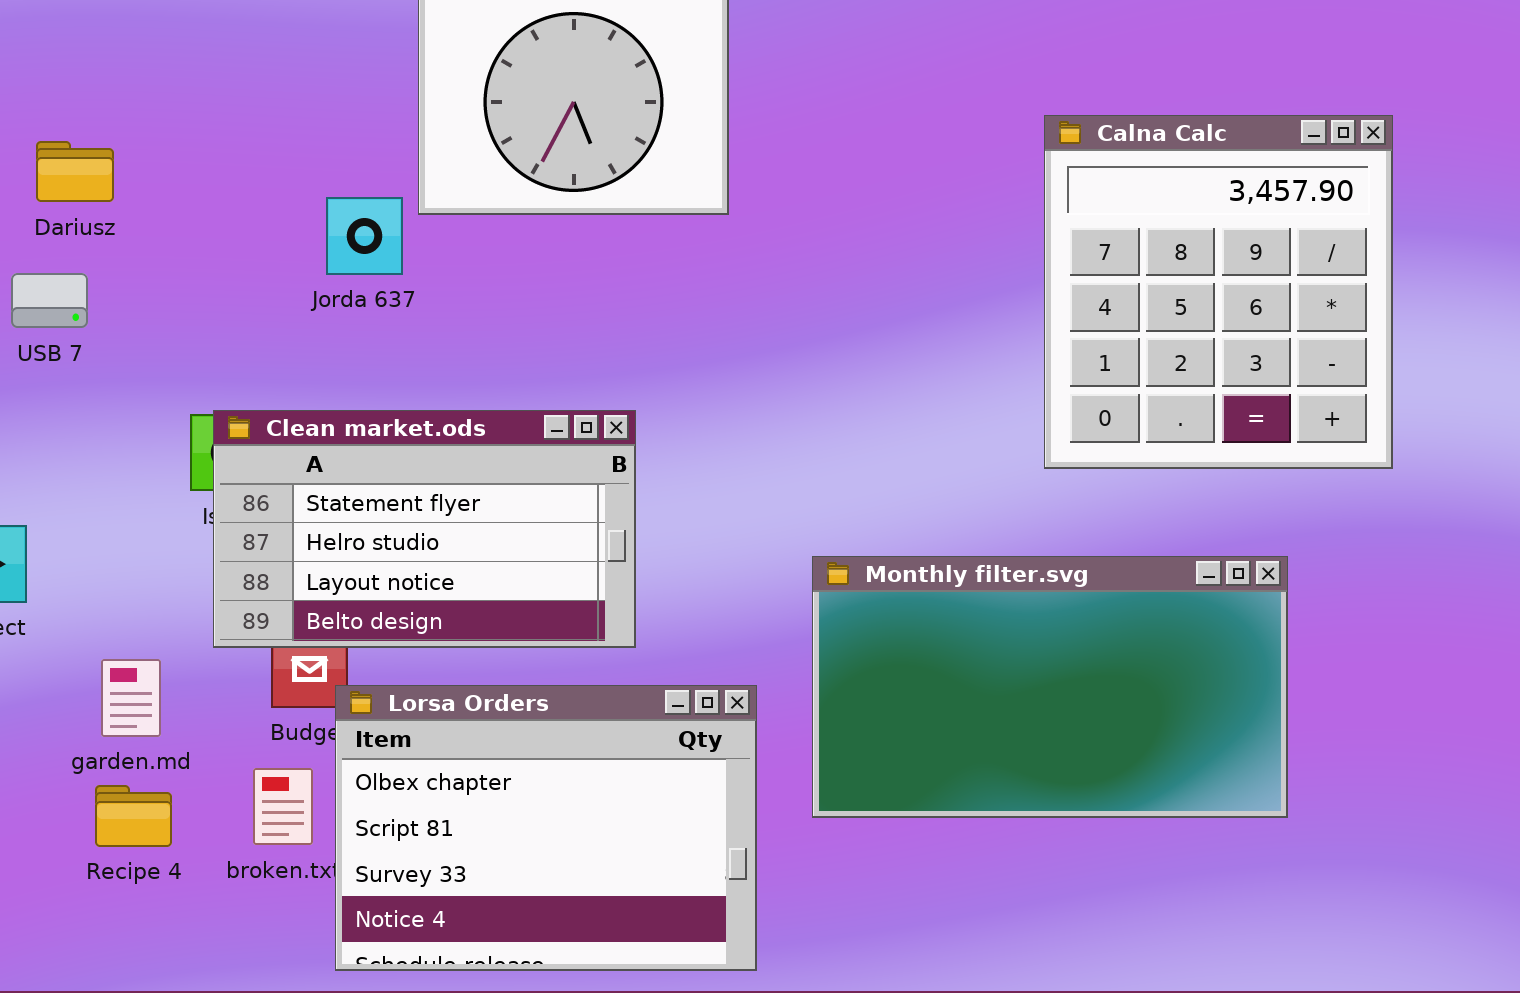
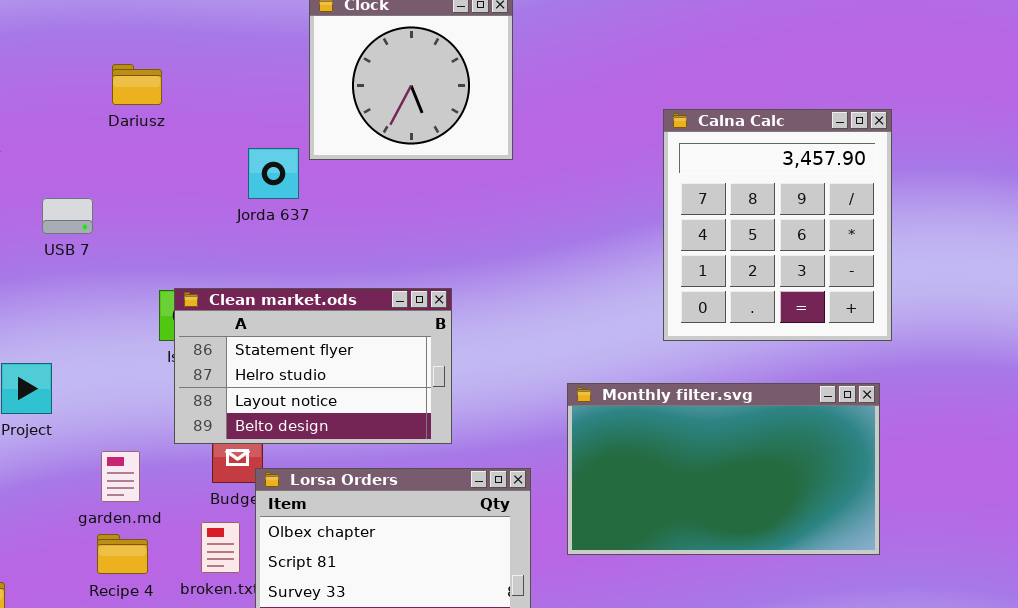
Calna Calc: [1044,115,1393,469] -> [663,109,892,341], moved
Dariusz: [36,141,114,202] -> [112,64,162,105], moved

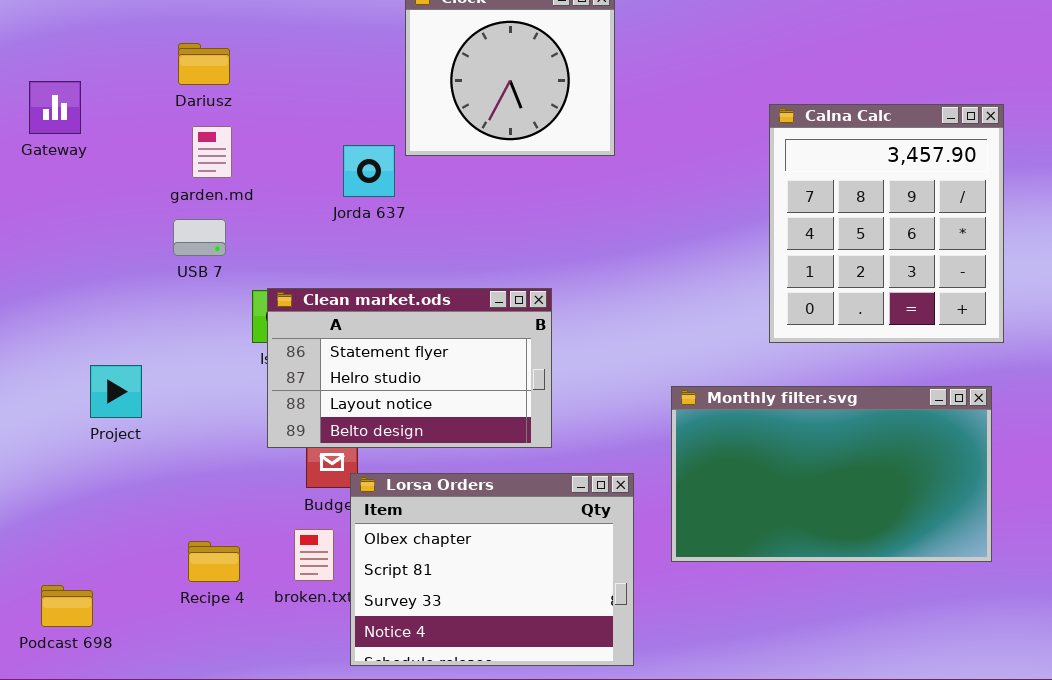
Dariusz: [112,64,162,105] -> [178,43,230,85], moved
USB 7: [42,198,93,234] -> [173,219,226,256], moved
garden.md: [101,451,140,502] -> [192,126,232,178], moved

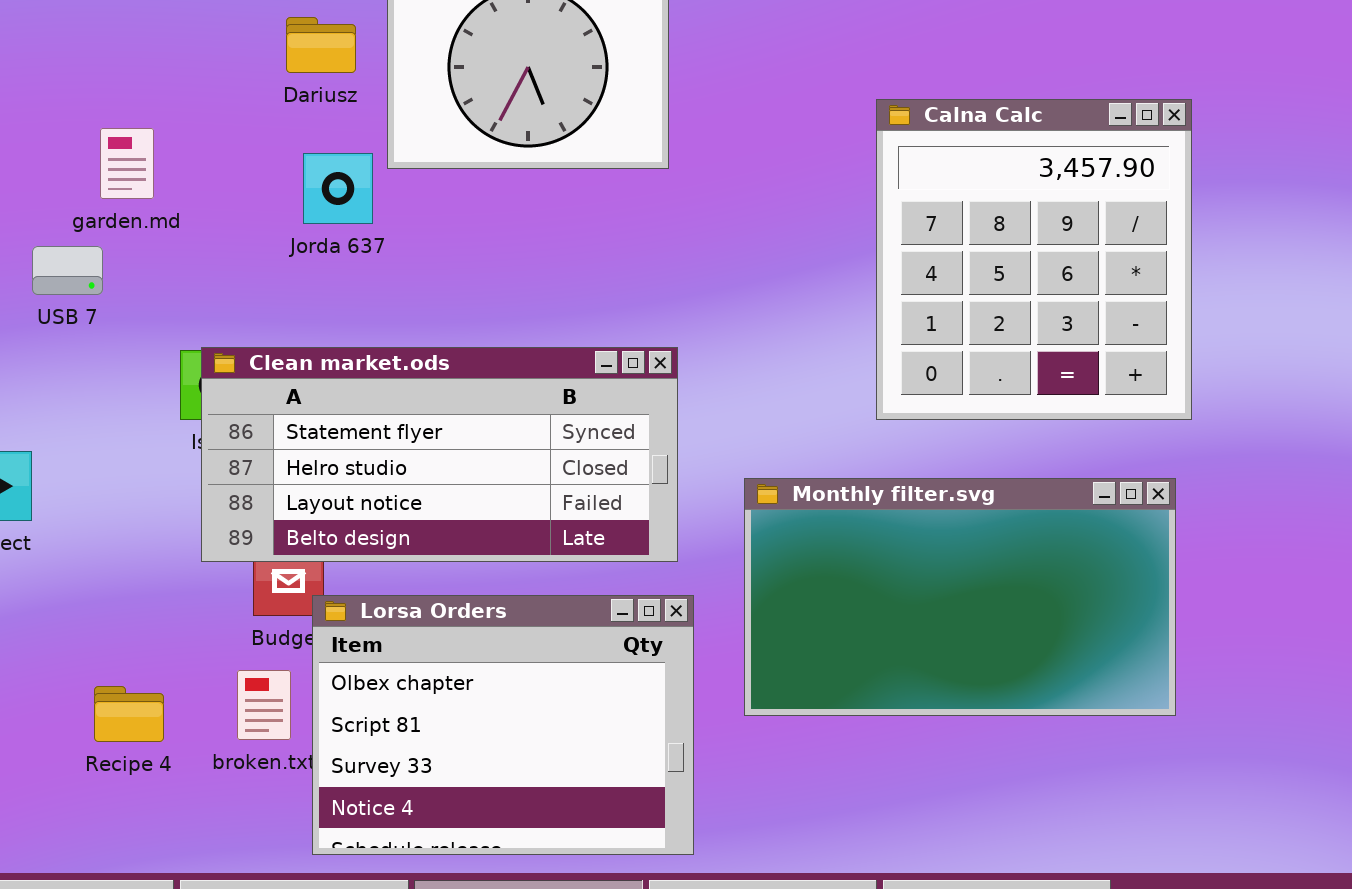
Dariusz: [178,43,230,85] -> [286,17,356,73], moved
USB 7: [173,219,226,256] -> [32,246,103,295], moved
Clean market.ods: [267,288,552,448] -> [201,347,678,562], resized

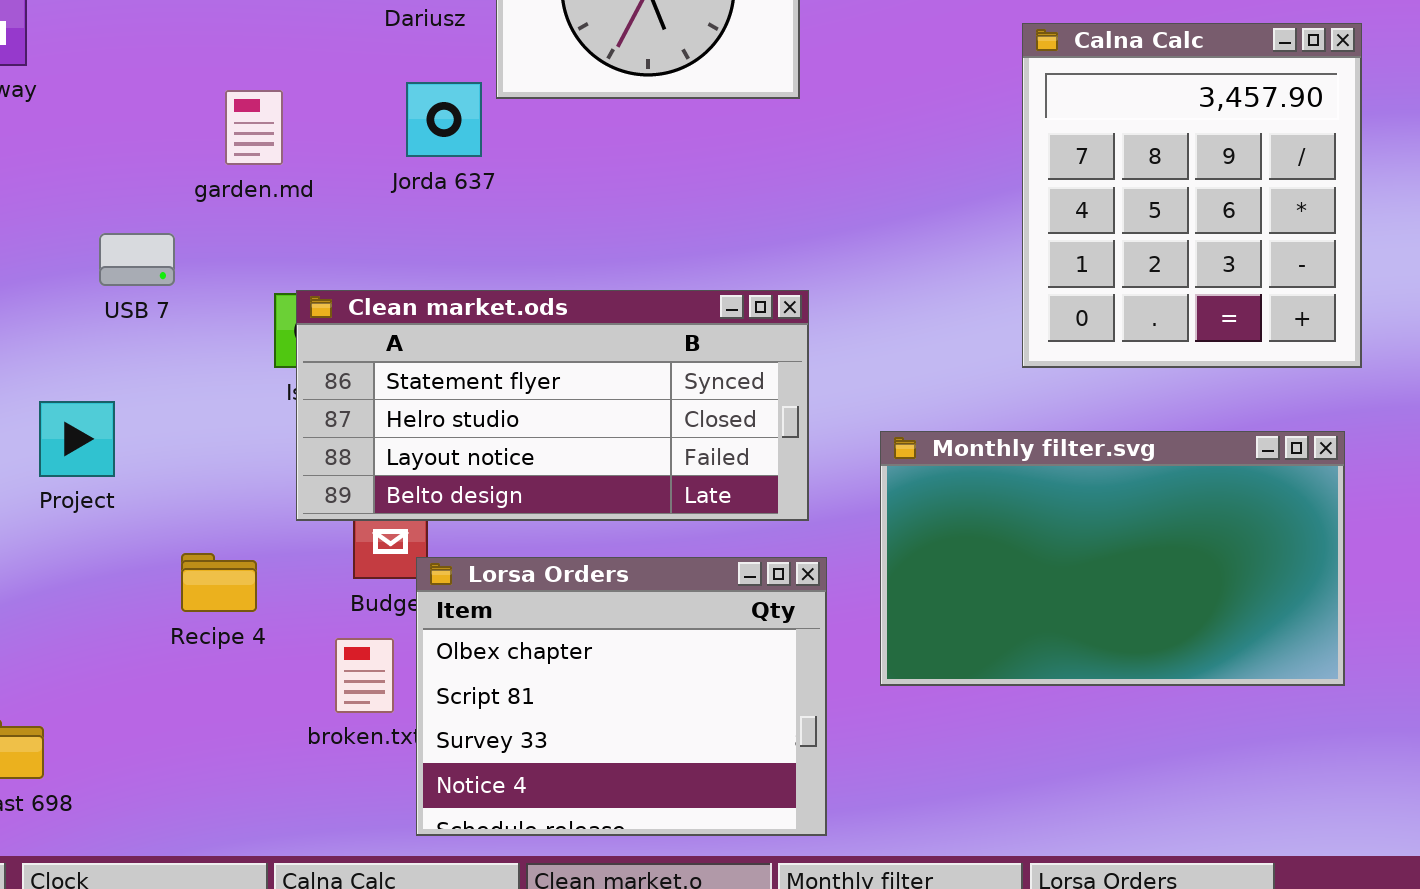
garden.md: [100,128,154,199] -> [225,90,283,165], moved
USB 7: [32,246,103,295] -> [99,233,175,286], moved
Recipe 4: [94,686,164,742] -> [181,553,257,612], moved

